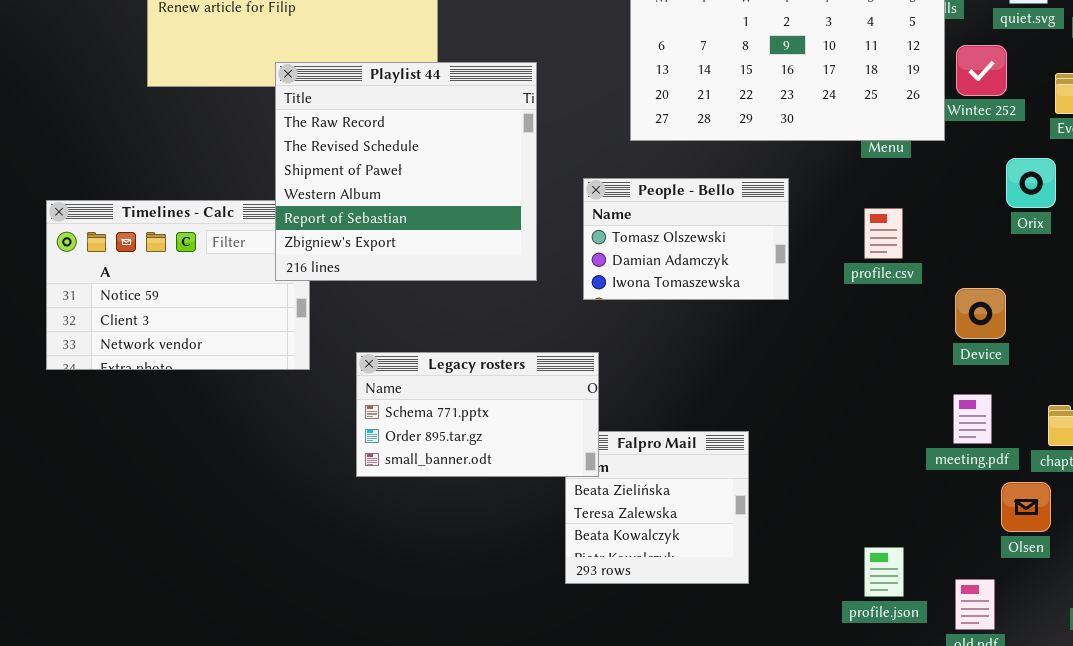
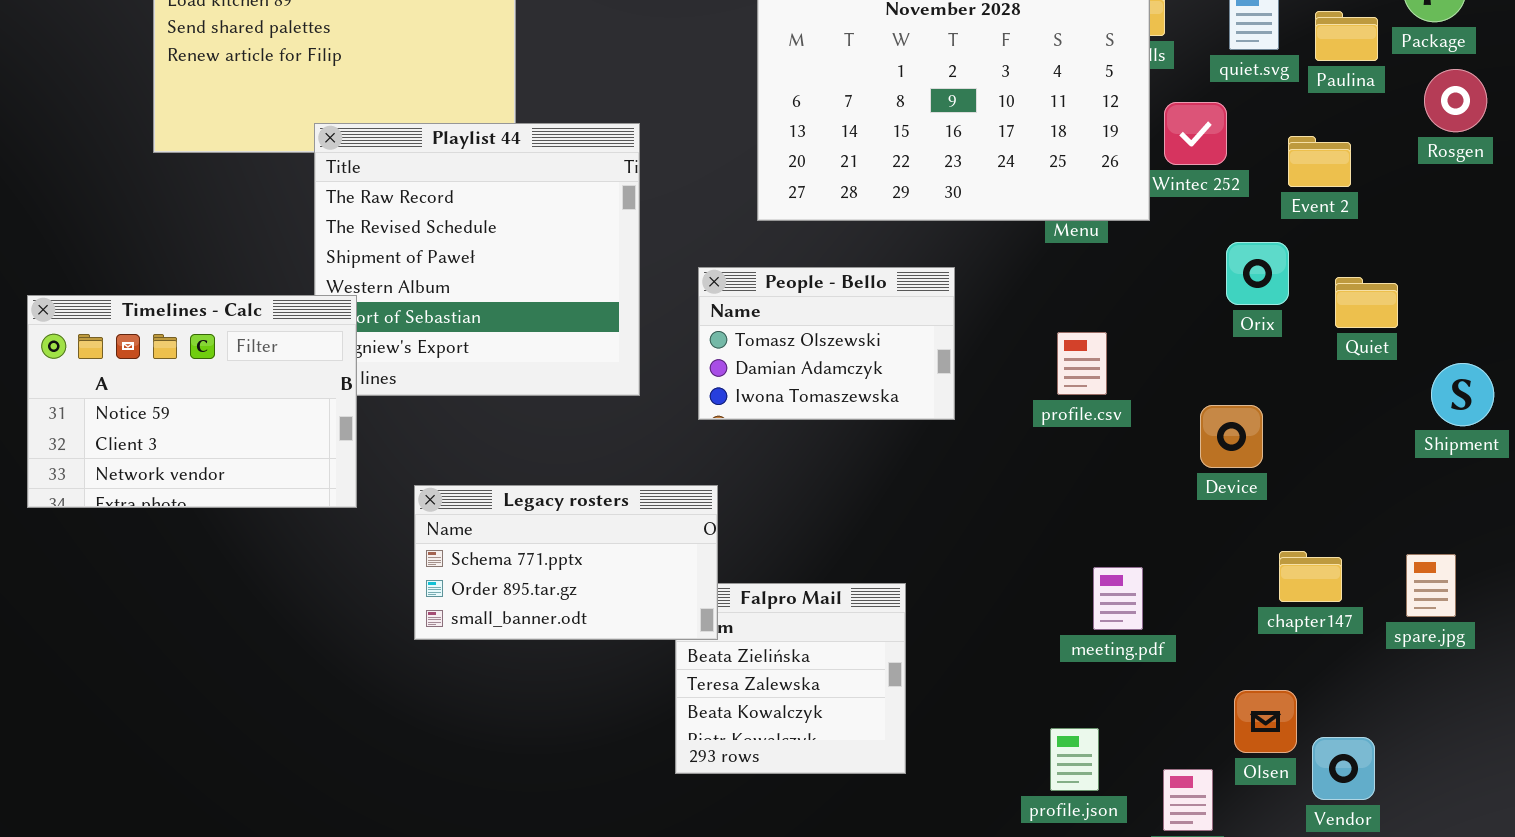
Timelines - Calc: [46,200,310,370] -> [27,295,357,508], raised
profile.csv: [864,208,903,259] -> [1057,332,1107,395], moved
Device: [955,288,1006,339] -> [1200,405,1263,468], moved
meeting.pdf: [953,394,992,444] -> [1093,567,1143,630], moved
Olsen: [1001,482,1051,532] -> [1234,690,1297,753], moved

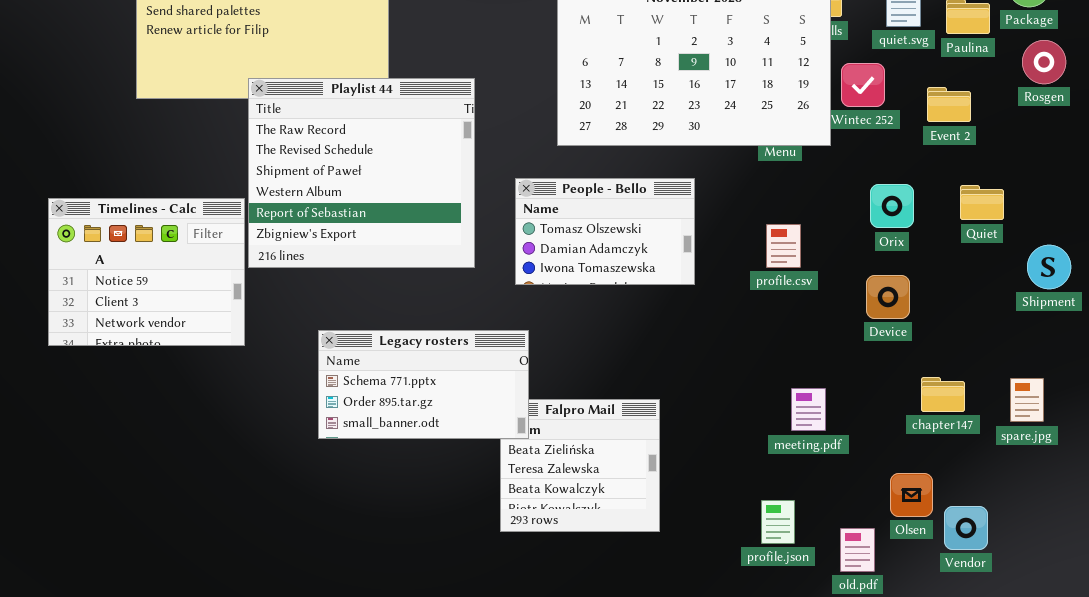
Orix: [1226,242,1289,305] -> [870,184,914,228], moved
Timelines - Calc: [27,295,357,508] -> [48,198,245,346], resized

